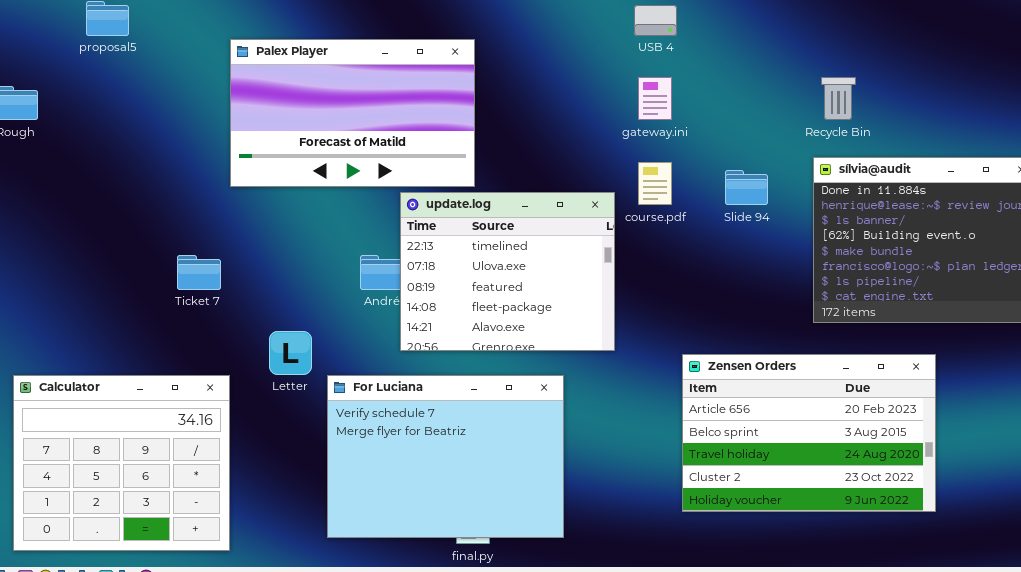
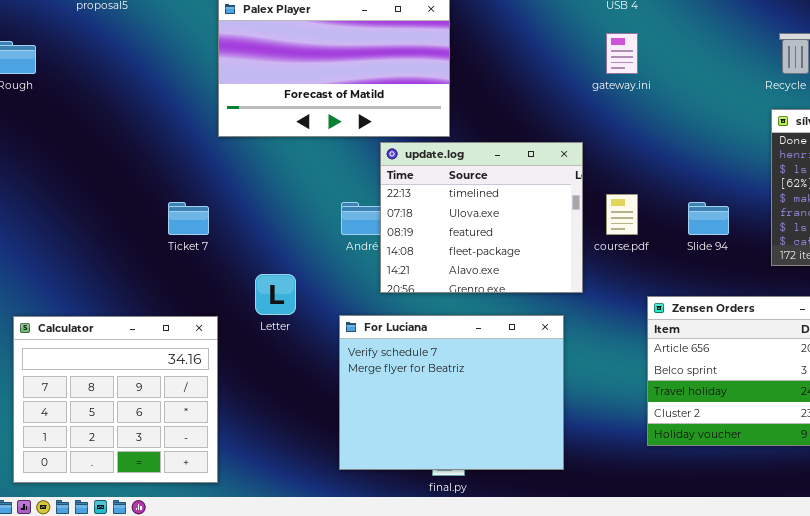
course.pdf: [638,162,672,205] -> [606,194,638,235], moved
Slide 94: [725,170,768,205] -> [688,202,729,235], moved
For Luciana: [327,375,564,538] -> [339,315,564,470], moved

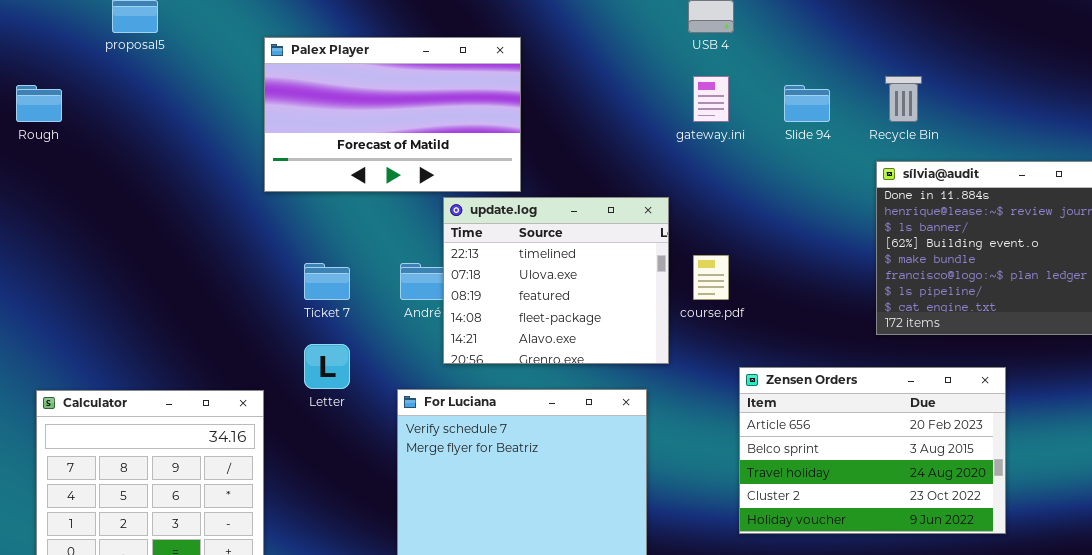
Ticket 7: [168,202,209,235] -> [304,263,350,300], moved
Slide 94: [688,202,729,235] -> [784,85,830,122], moved

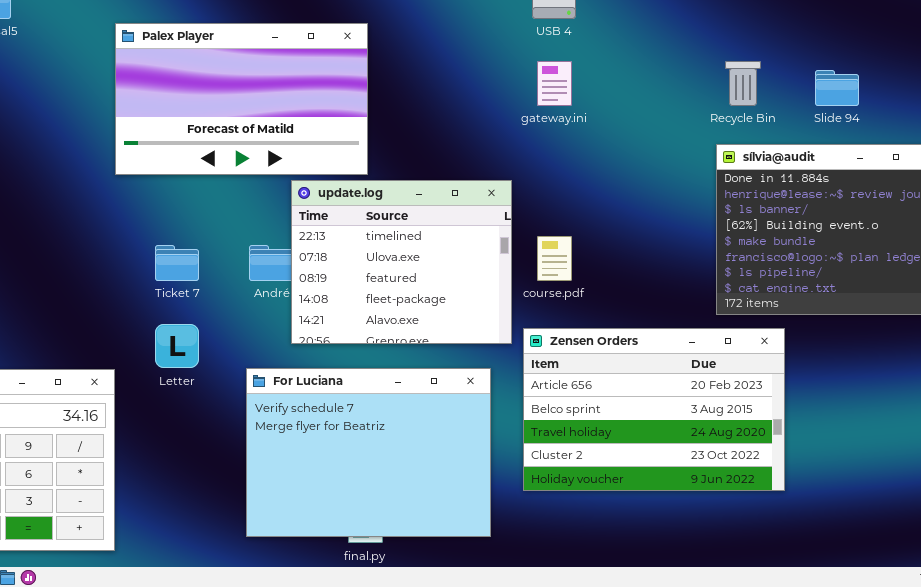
Slide 94: [784,85,830,122] -> [815,70,859,106], moved
Zensen Orders: [739,367,1006,534] -> [523,328,785,491], moved

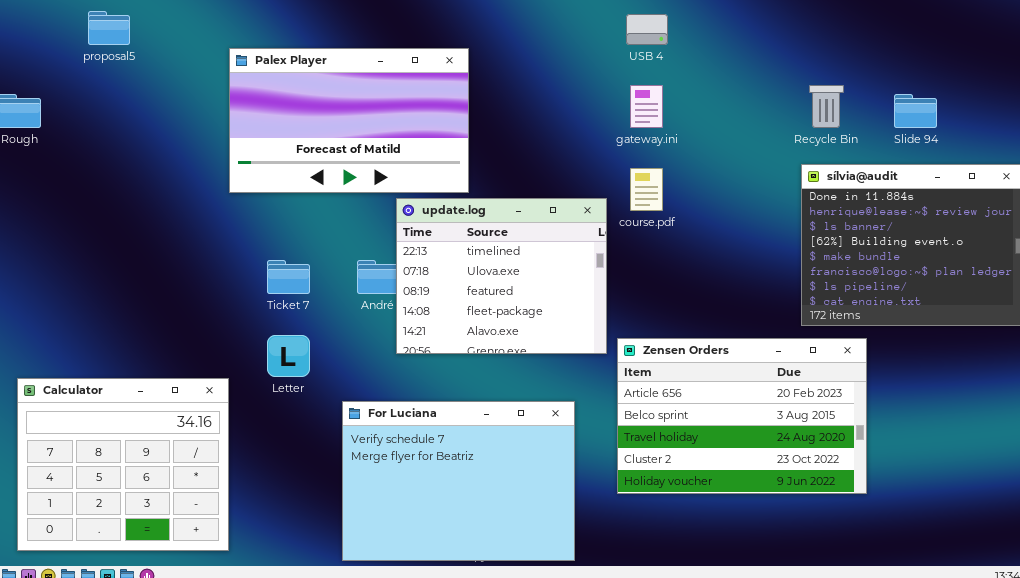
course.pdf: [537,236,572,281] -> [630,168,663,211], moved
For Luciana: [246,368,491,537] -> [342,401,575,561], moved

